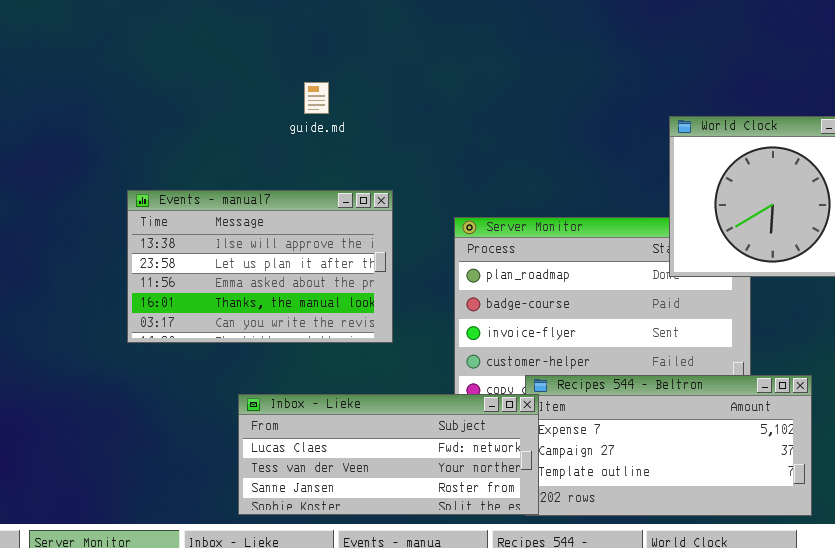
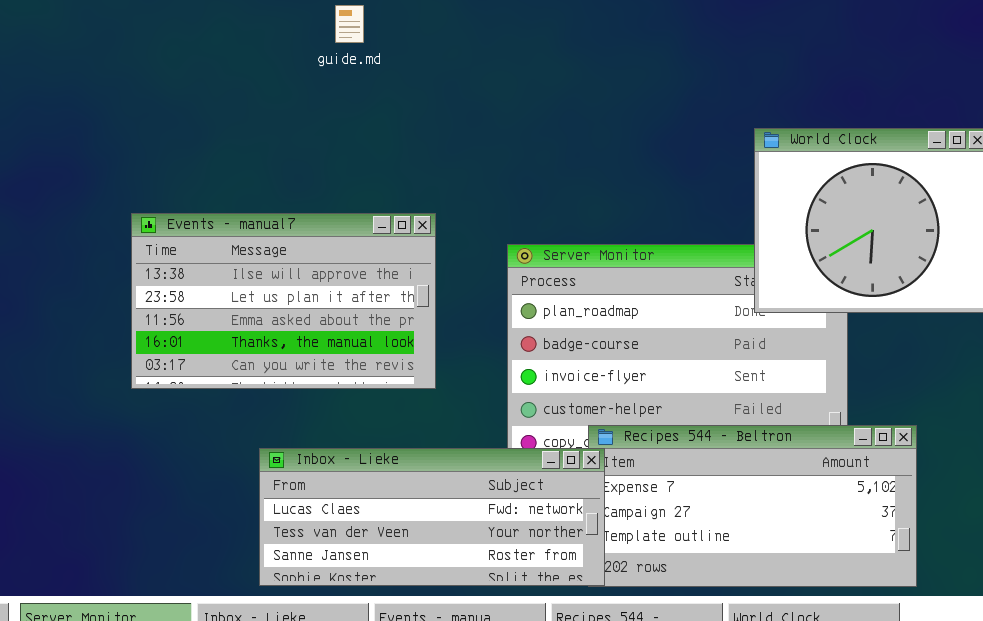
guide.md: [304,82,329,114] -> [335,5,364,43], moved

